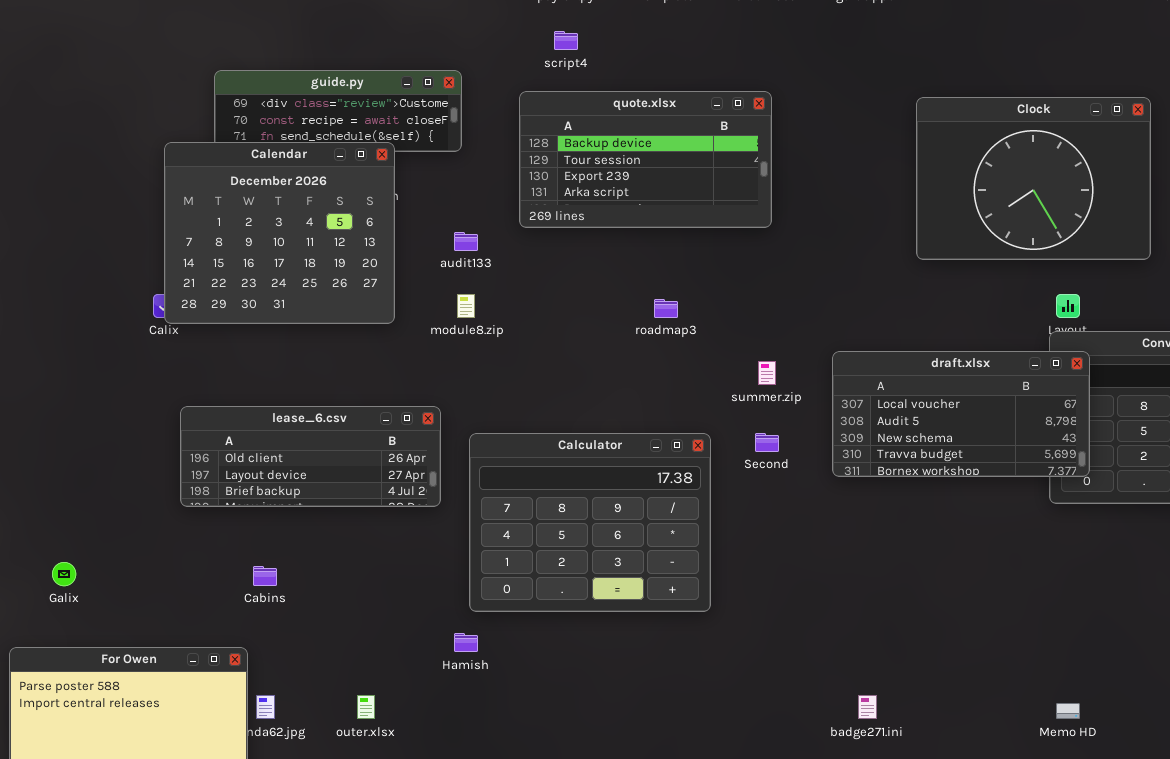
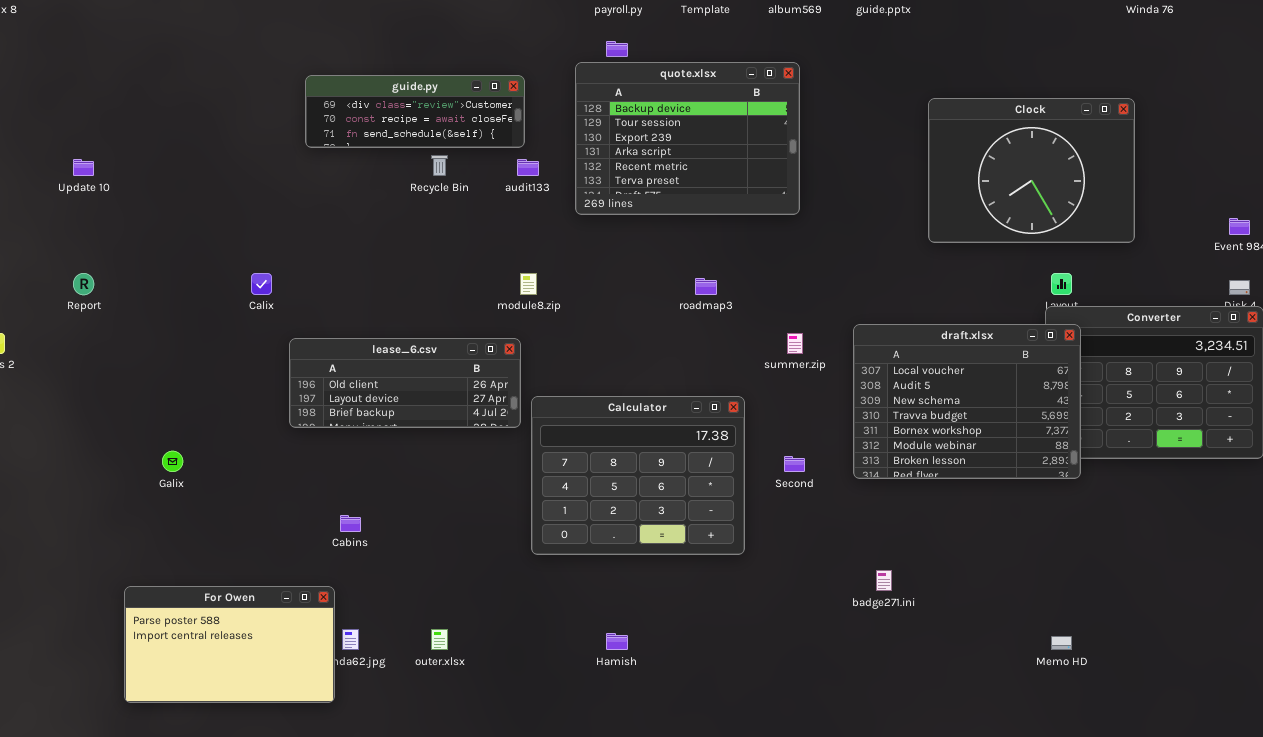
quote.xlsx: [519,91,772,228] -> [575,62,800,215], resized
Calendar: [164,142,395,324] -> none, closed
audit133: [454,232,478,251] -> [517,159,539,176], moved
draft.xlsx: [832,351,1090,477] -> [853,324,1081,479], resized
lease_6.csv: [180,406,441,507] -> [289,338,521,428], moved
Second: [755,433,779,452] -> [784,456,805,472], moved
Galix: [52,562,76,586] -> [162,451,183,472], moved
Hamish: [454,633,478,652] -> [606,633,628,650], moved
badge271.ini: [858,695,877,719] -> [876,570,892,591], moved

